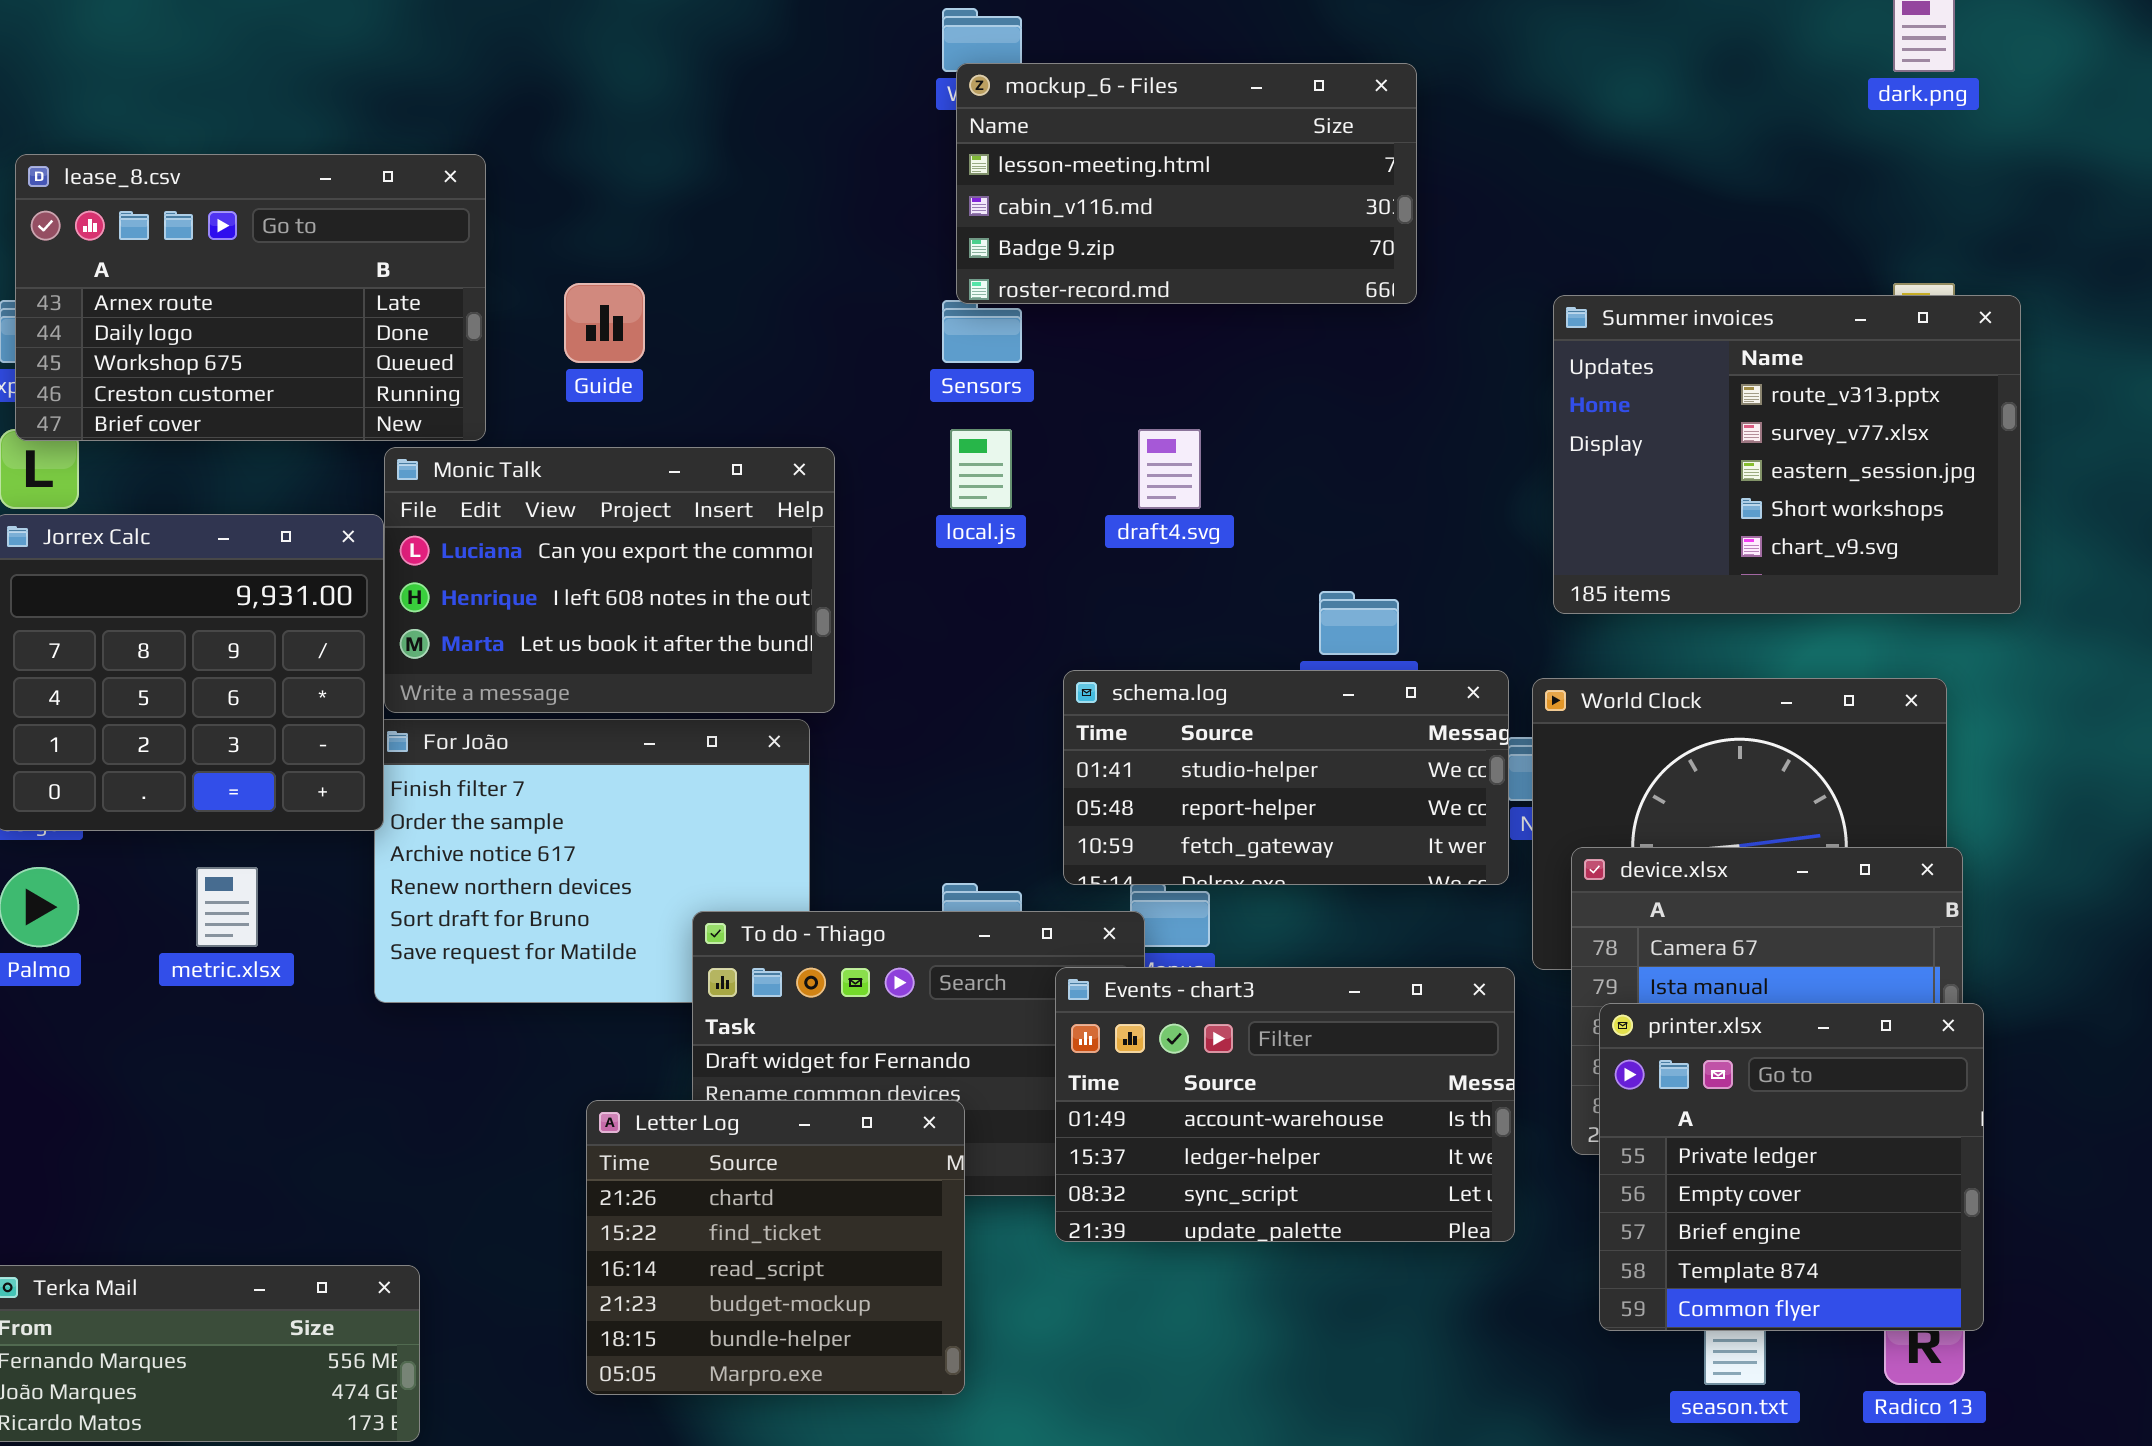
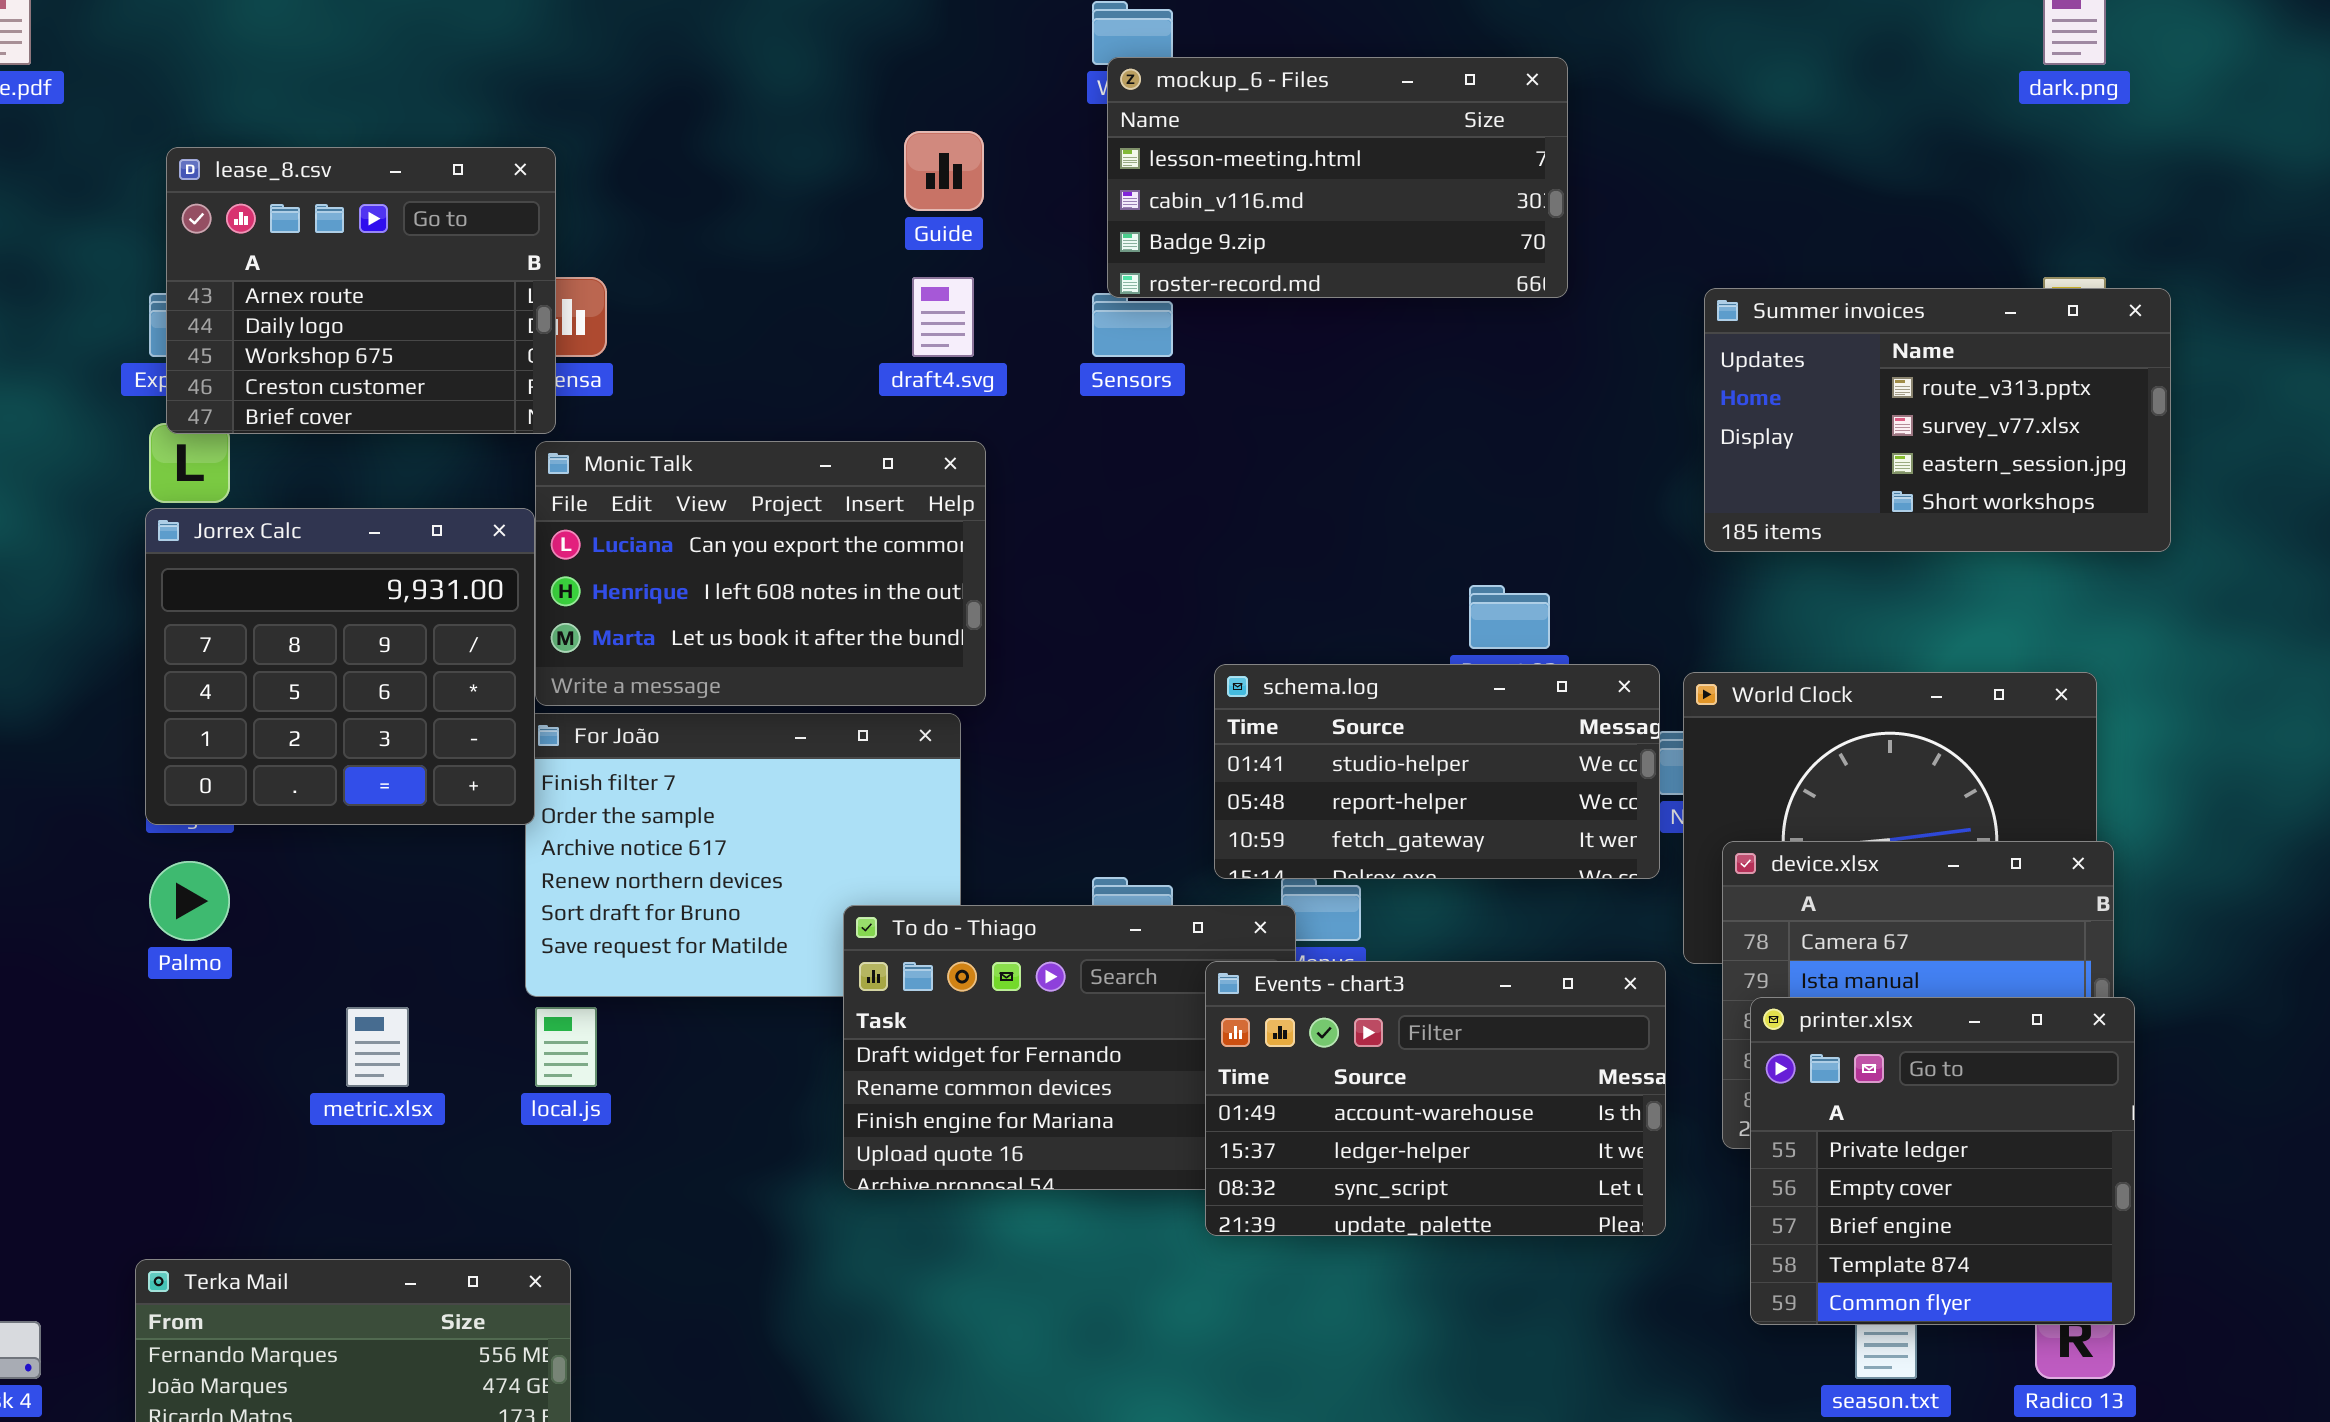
lease_8.csv: [15,154,486,441] -> [166,147,556,434], resized
Guide: [564,283,645,363] -> [904,131,984,211], moved
Summer invoices: [1553,295,2021,614] -> [1704,288,2171,552], resized
local.js: [950,429,1012,509] -> [535,1007,597,1087], moved
draft4.svg: [1138,429,1201,509] -> [912,277,974,357], moved
metric.xlsx: [196,867,258,947] -> [346,1007,409,1087], moved
Letter Log: [586,1100,965,1395] -> none, closed

